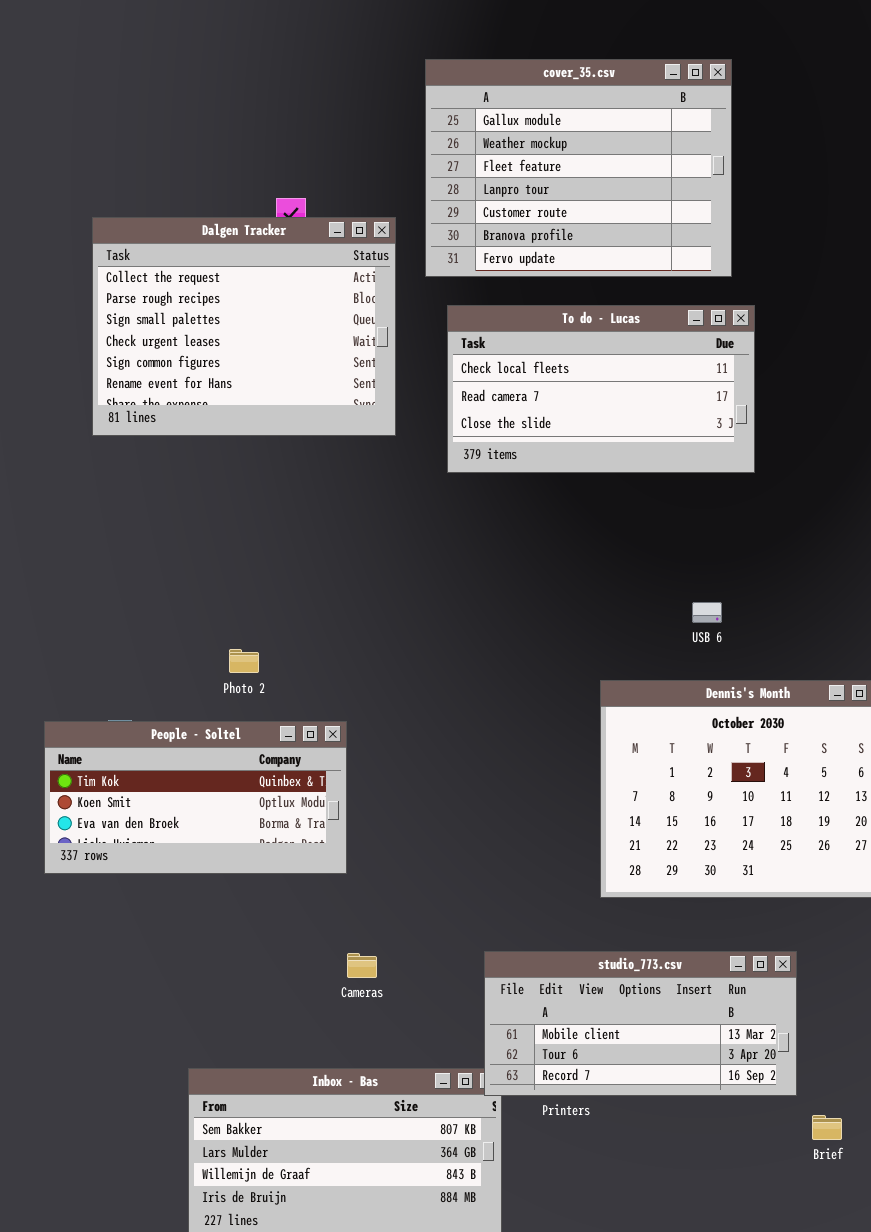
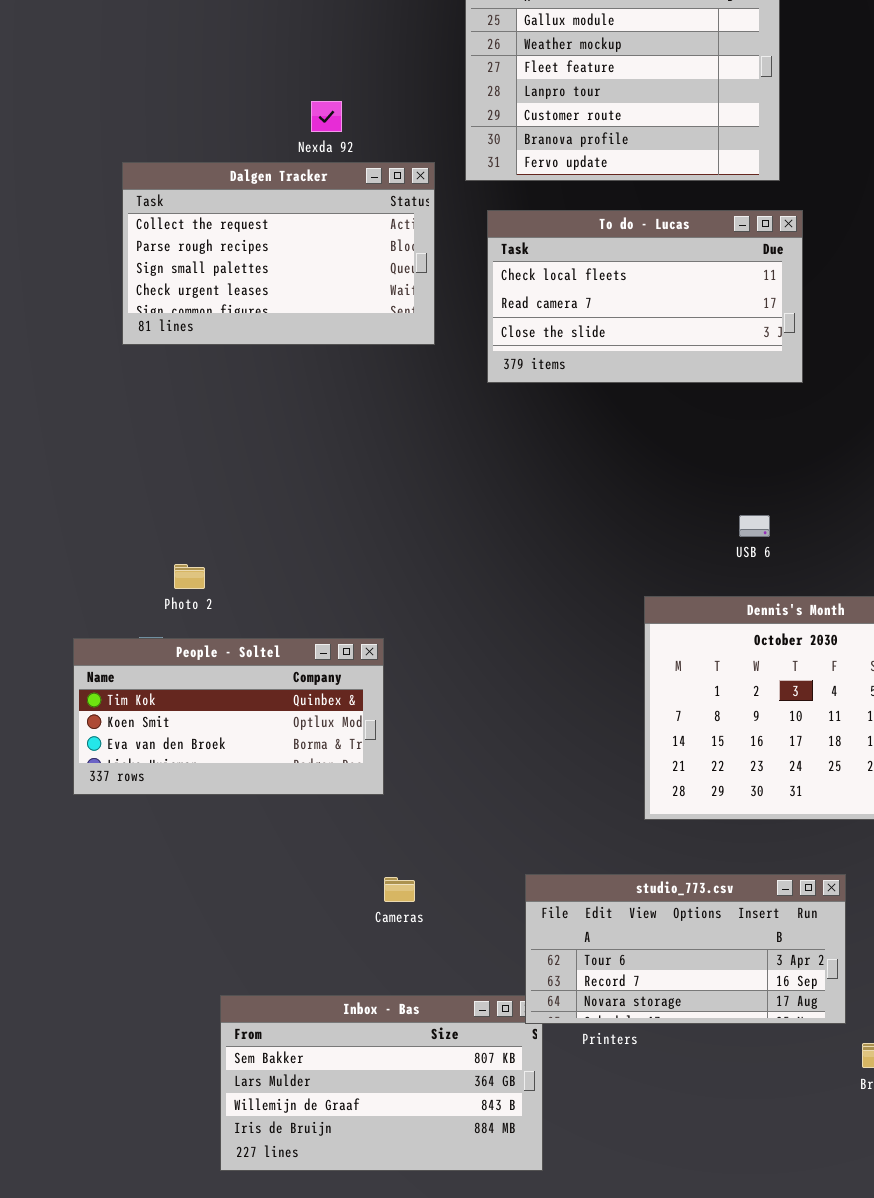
Dalgen Tracker: [92,217,396,436] -> [122,162,435,345], resized
Photo 2: [229,649,259,673] -> [174,564,205,589], moved
studio_773.csv: [484,951,797,1096] -> [525,874,846,1024], scrolled down 1 row

